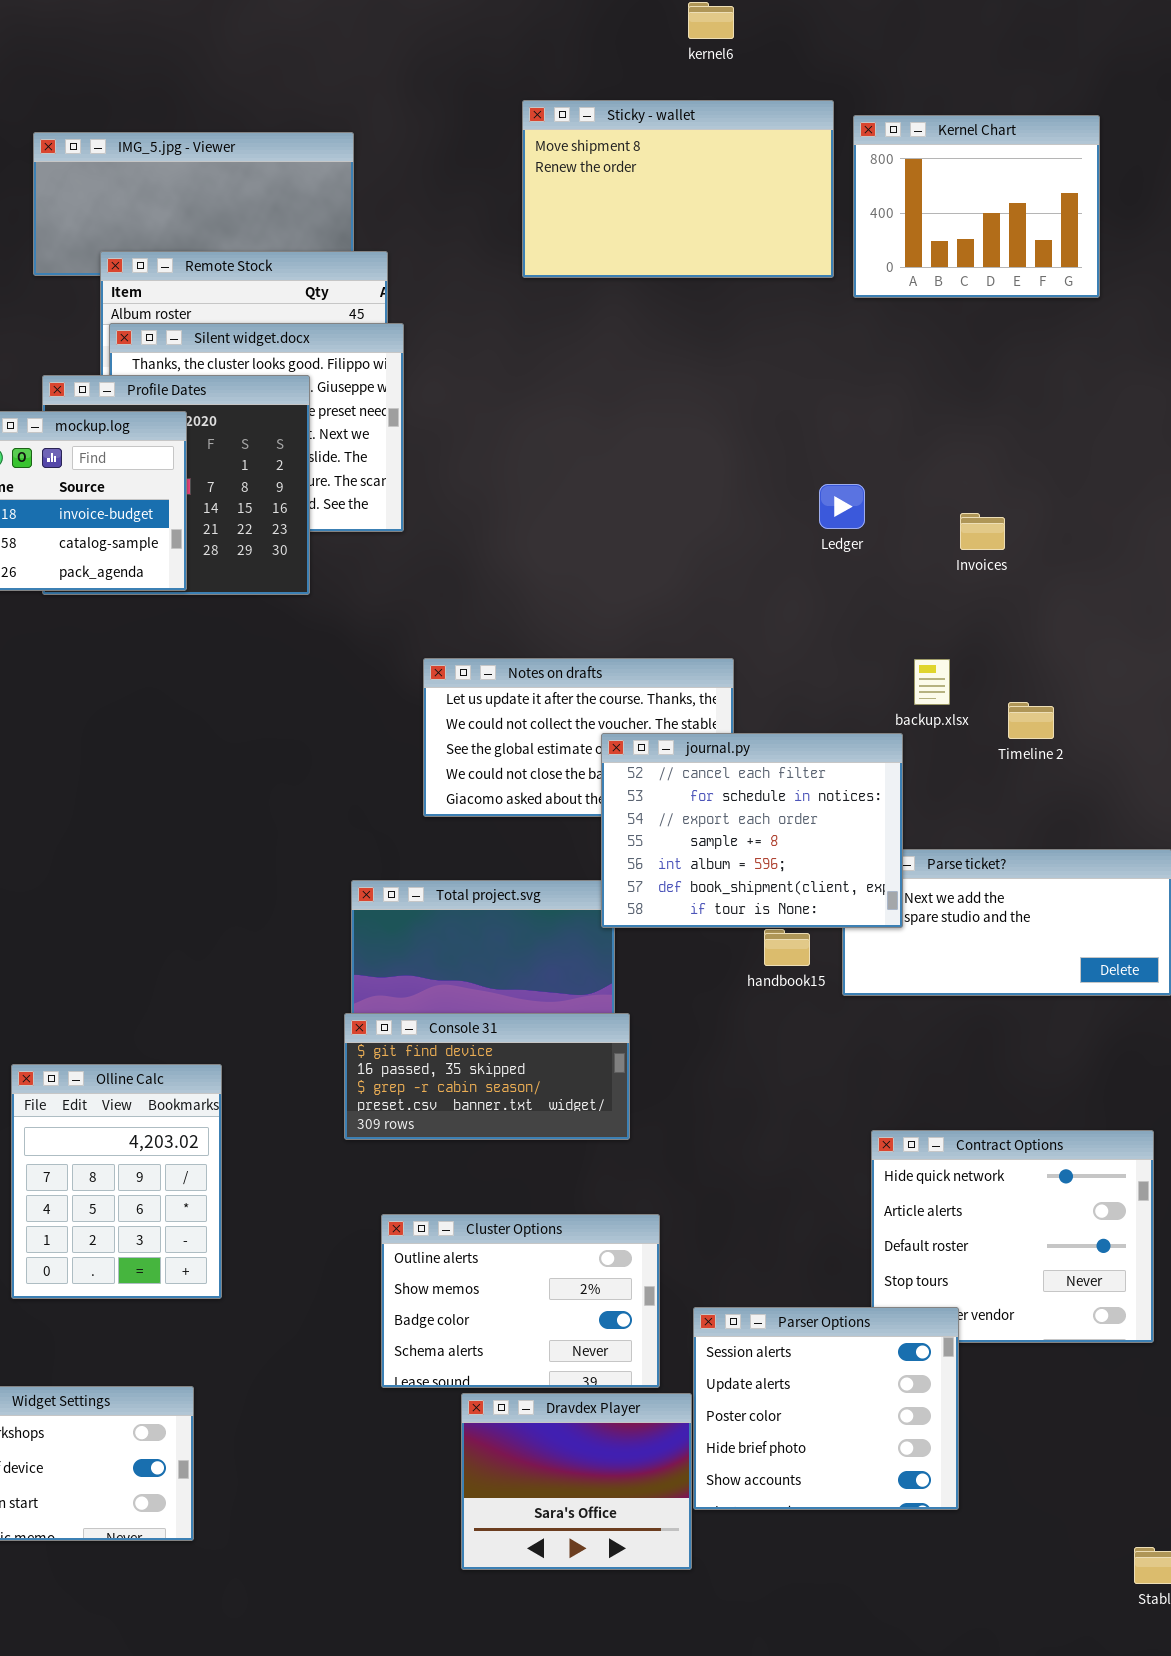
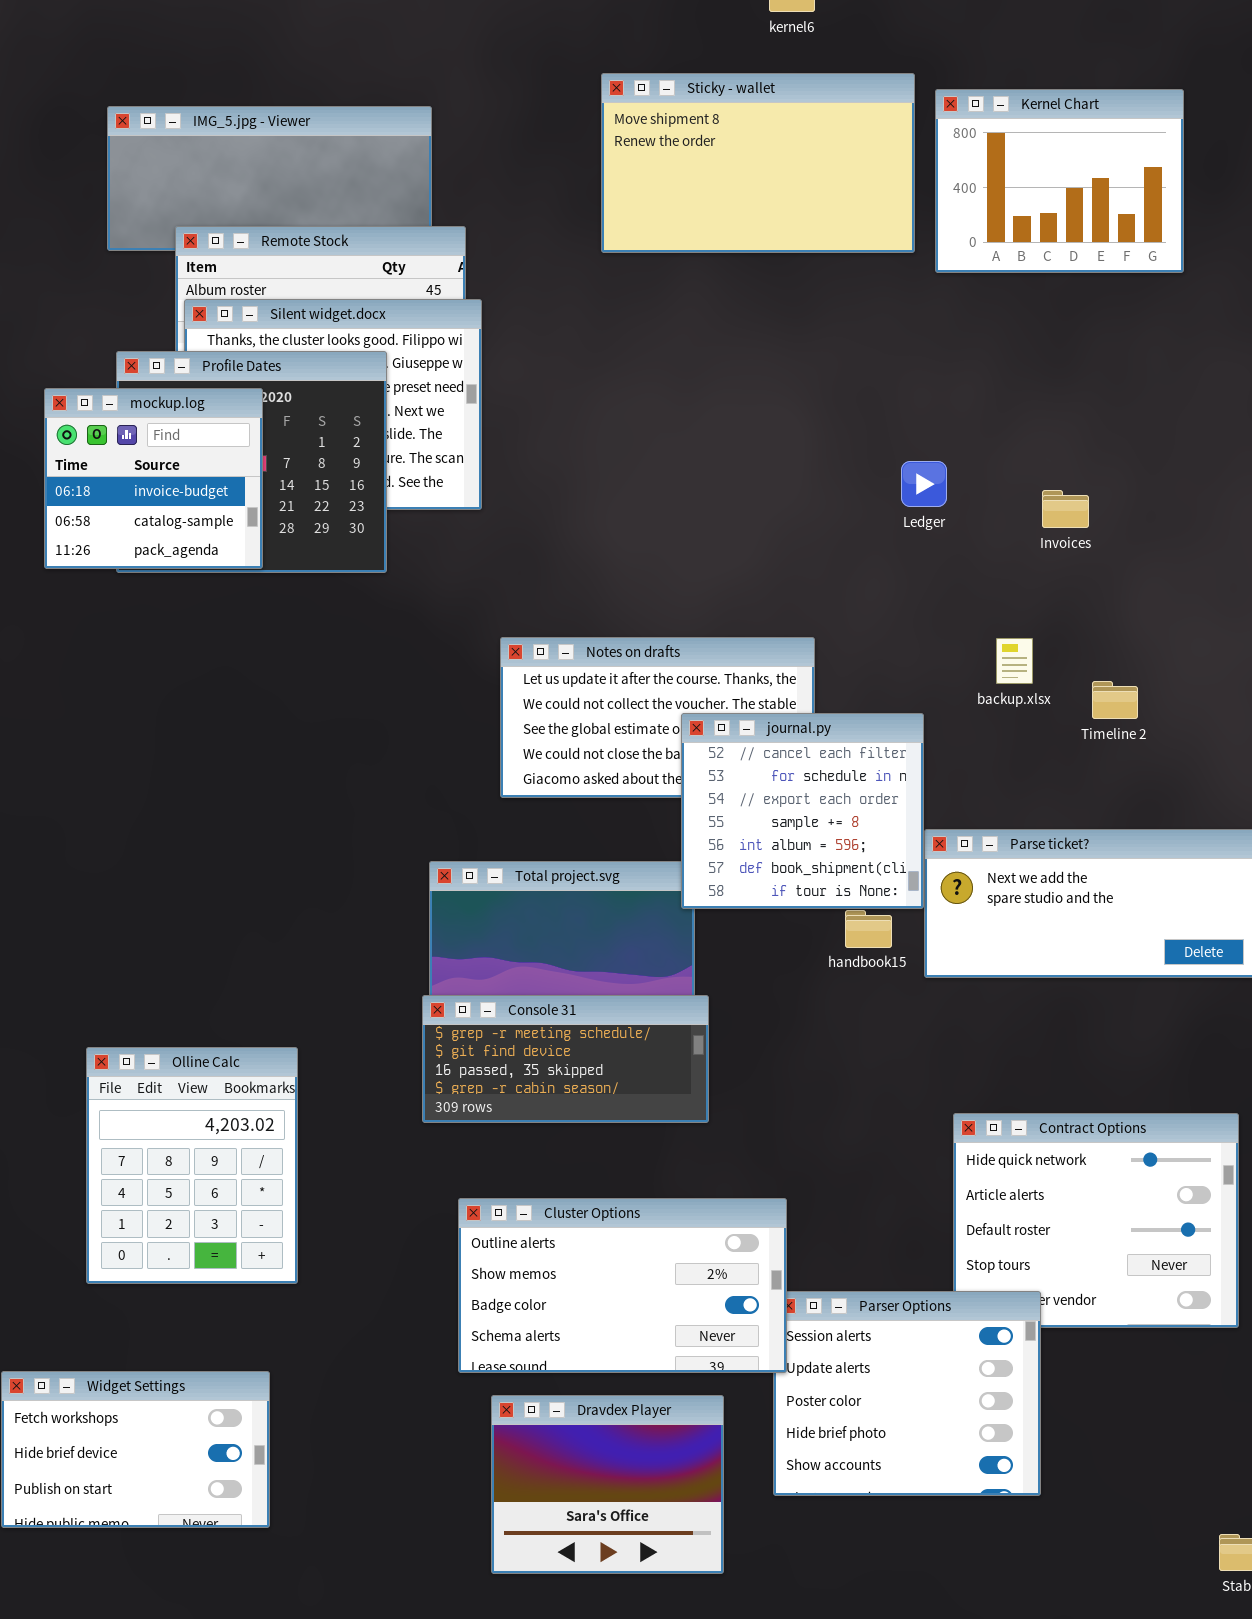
journal.py: [601,733,903,928] -> [681,713,924,909], resized
Console 31: [344,1013,630,1140] -> [422,995,709,1123], scrolled up 1 row
Cluster Options: [381,1214,660,1388] -> [458,1198,787,1373], resized
Dravdex Player: [461,1393,692,1570] -> [491,1395,724,1574], moved

